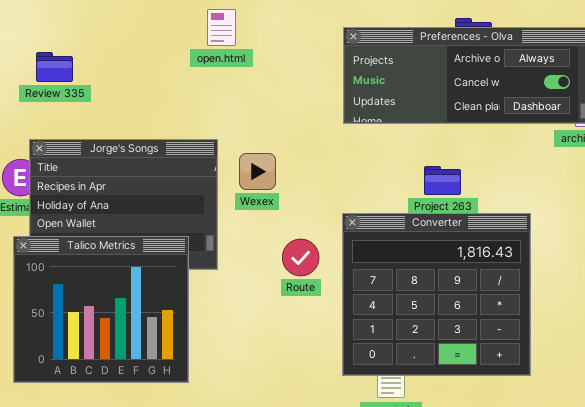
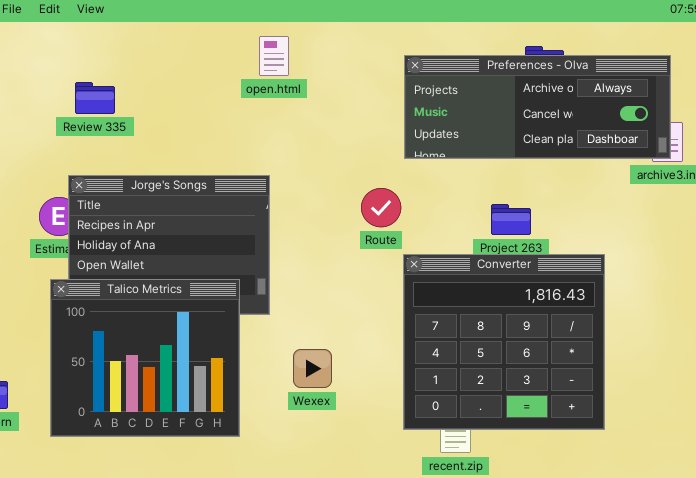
Wexex: [239,153,276,190] -> [293,349,332,388], moved
Route: [282,239,319,276] -> [361,188,401,227], moved

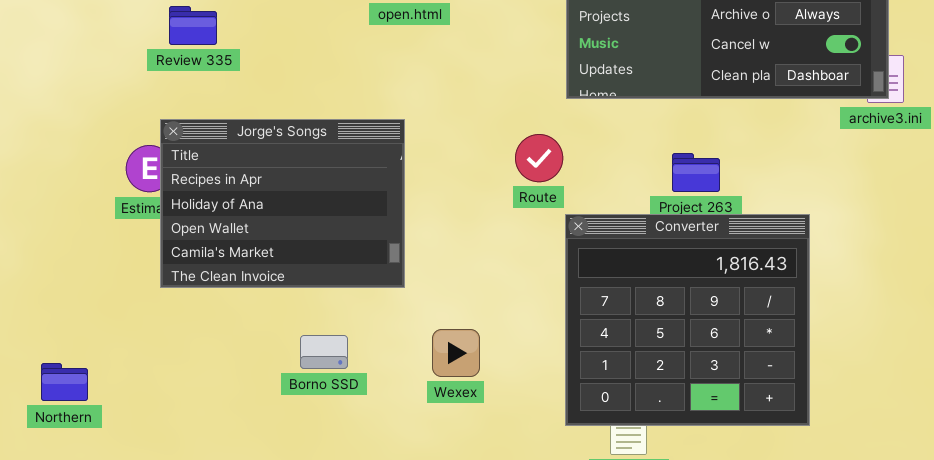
Talico Metrics: [50,279,240,437] -> none, closed

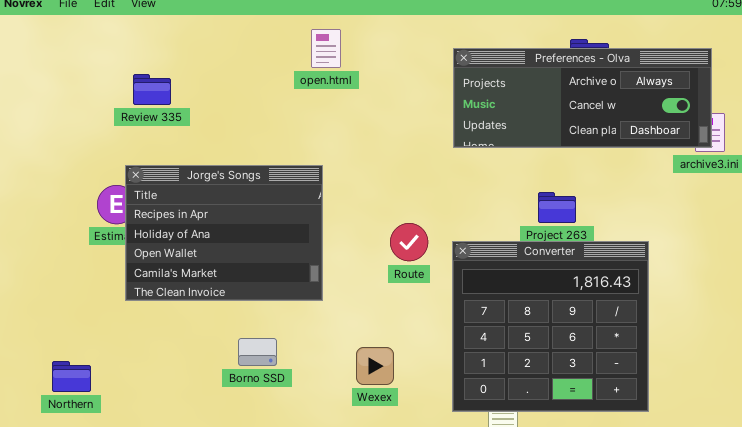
Route: [515,134,563,182] -> [390,223,428,261], moved
Wexex: [432,329,480,377] -> [356,347,394,385], moved
Northern: [41,363,88,401] -> [52,361,91,392], moved

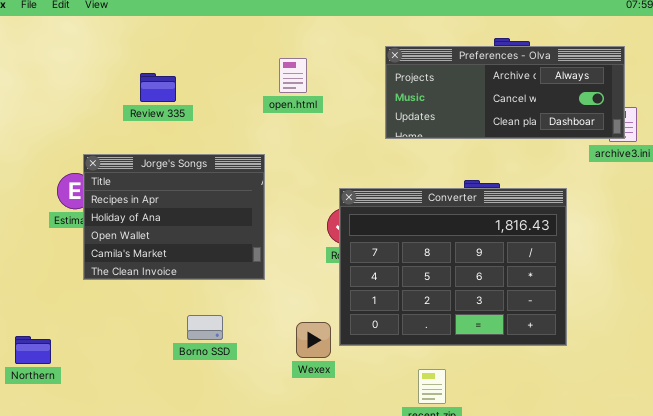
open.html: [311,29,341,68] -> [279,58,307,93], moved
Review 335: [133,74,171,105] -> [140,73,176,102], moved
Converter: [452,241,649,412] -> [339,188,567,346], moved, resized

